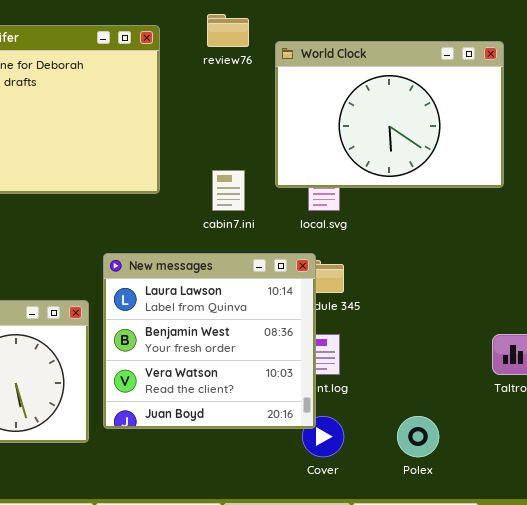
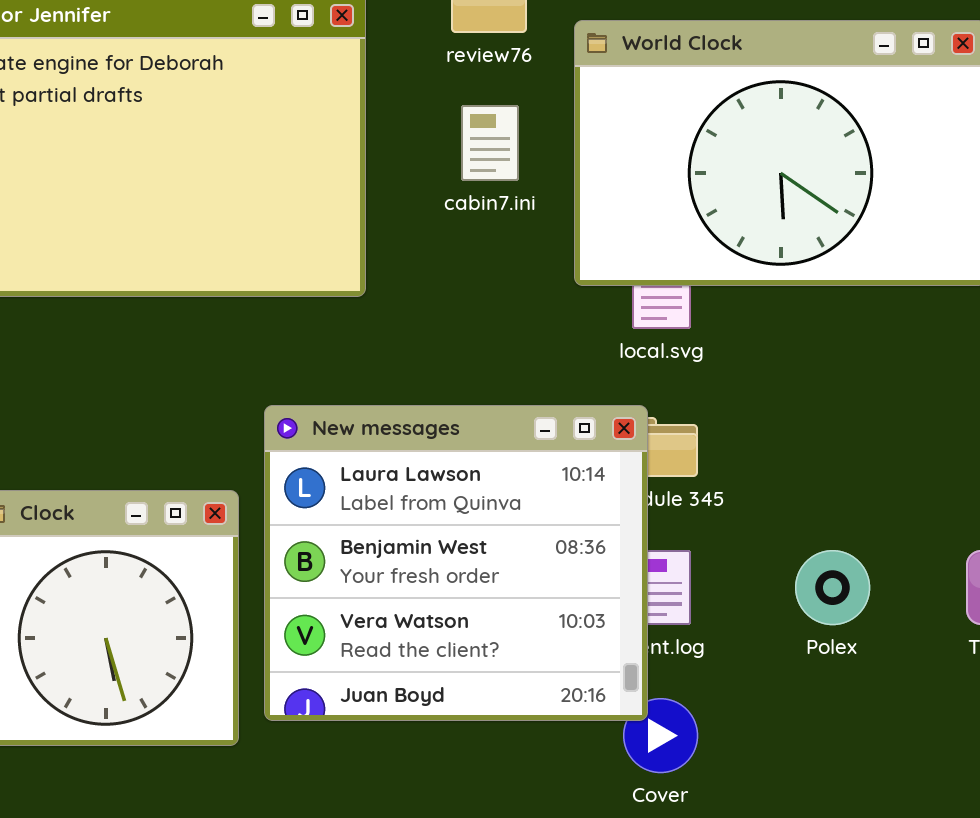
cabin7.ini: [212,170,245,211] -> [461,105,519,181], moved
Polex: [397,416,439,457] -> [795,550,870,625], moved

